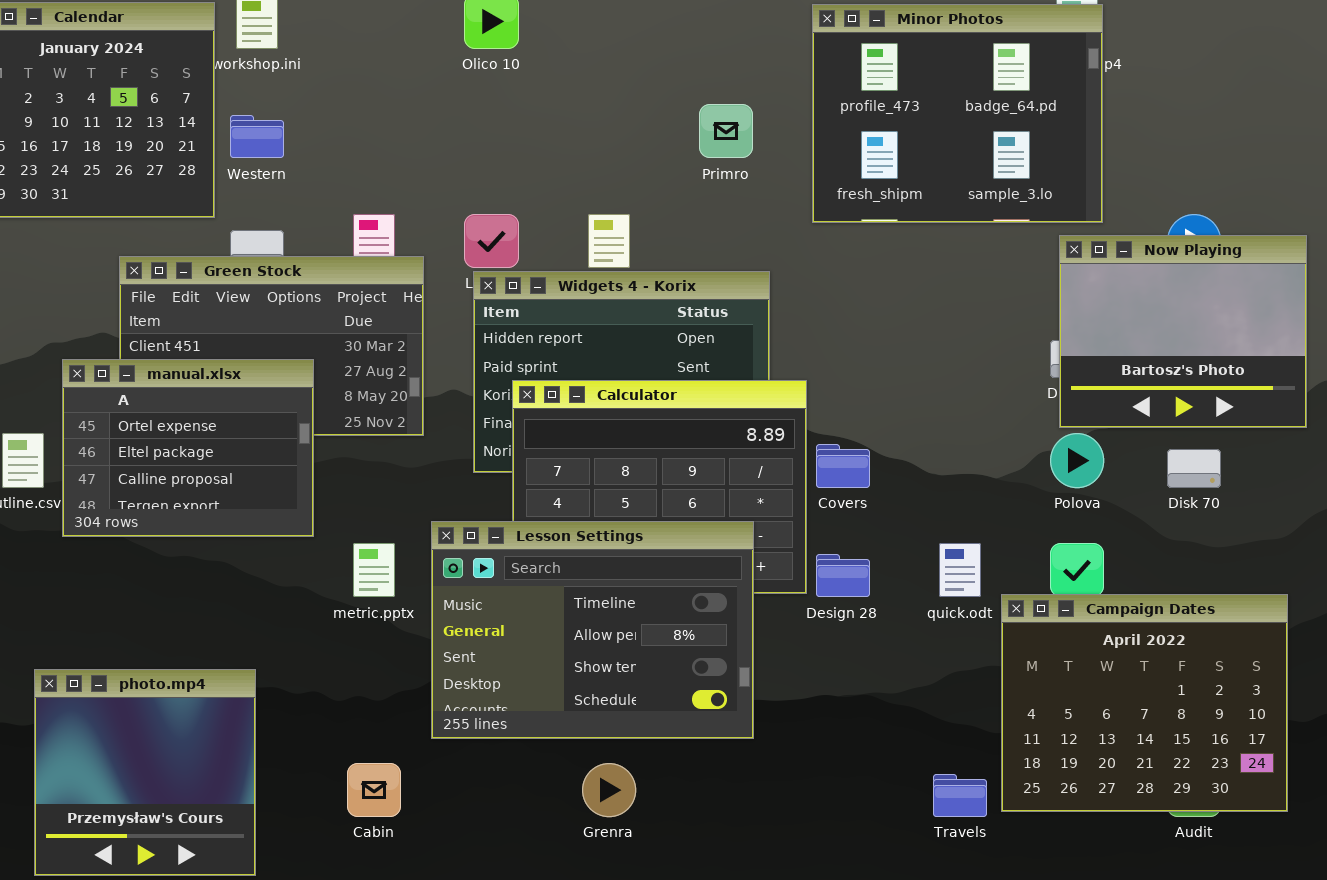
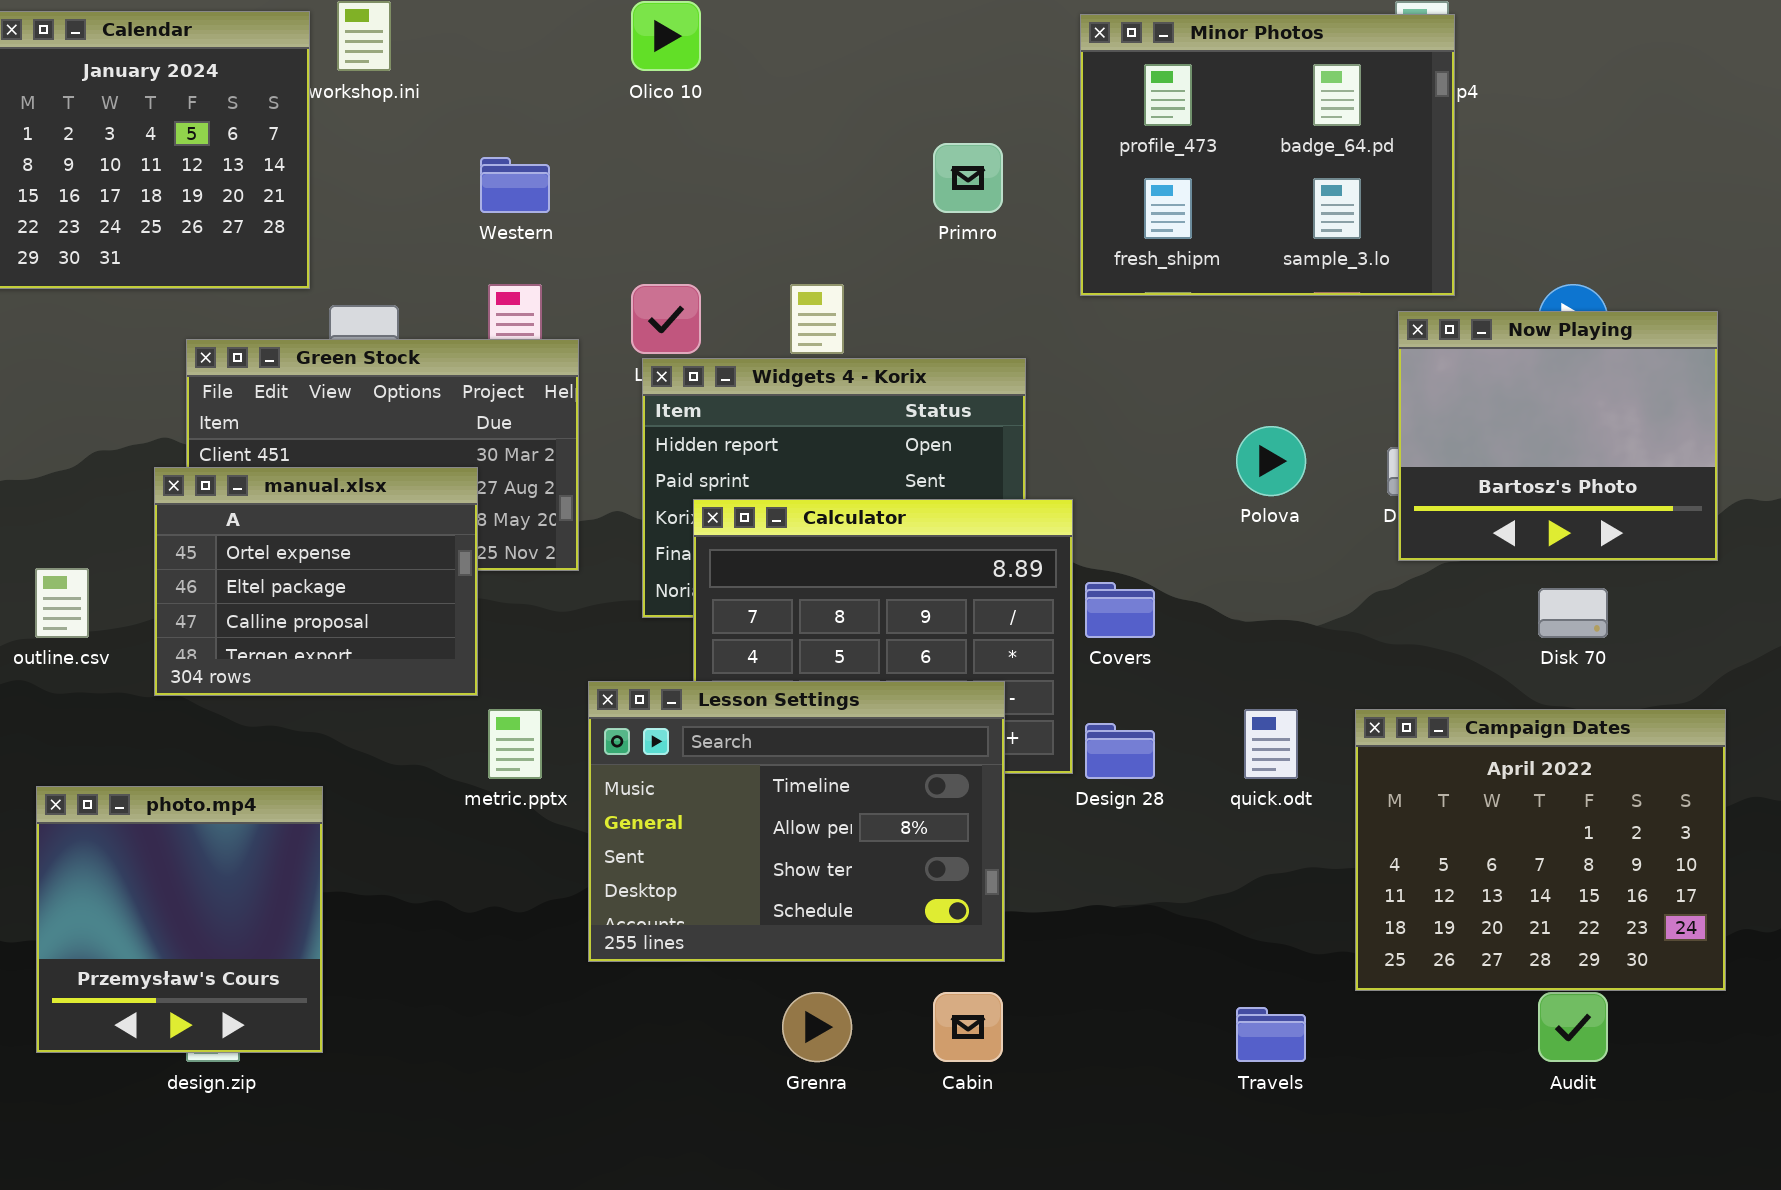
Western: [230,115,284,158] -> [480,157,550,213], moved
manual.xlsx: [62,359,314,537] -> [154,467,478,696], moved
Polova: [1050,433,1104,488] -> [1236,426,1306,496], moved
Campaign Dates: [1001,594,1288,812] -> [1355,709,1726,991], moved
photo.mp4: [34,669,256,876] -> [36,786,323,1053], moved
Cabin: [347,763,401,817] -> [933,992,1003,1062], moved

